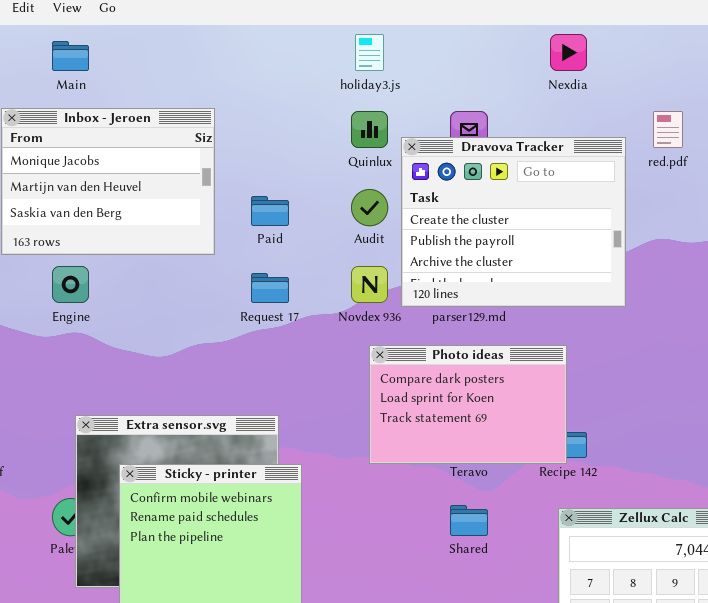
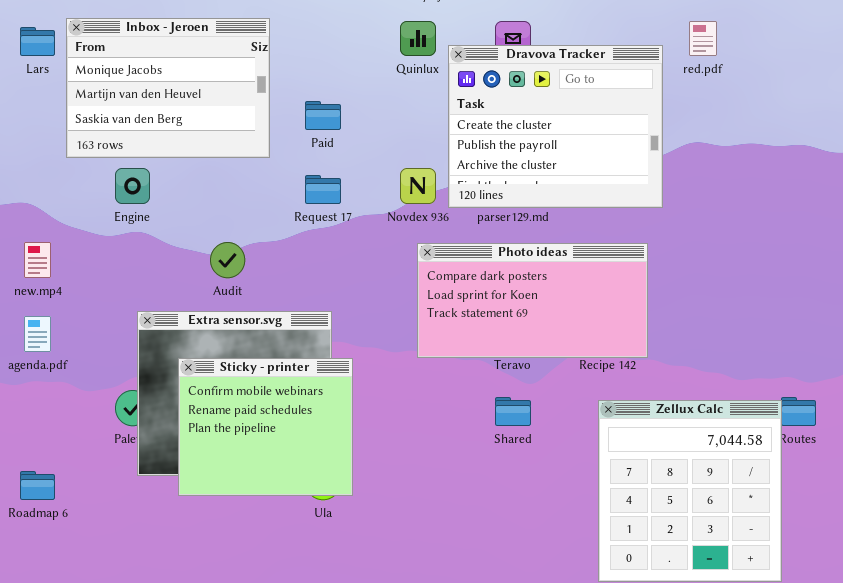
Audit: [351,189,388,226] -> [210,242,245,278], moved
Photo ideas: [369,345,567,464] -> [417,243,648,358], resized

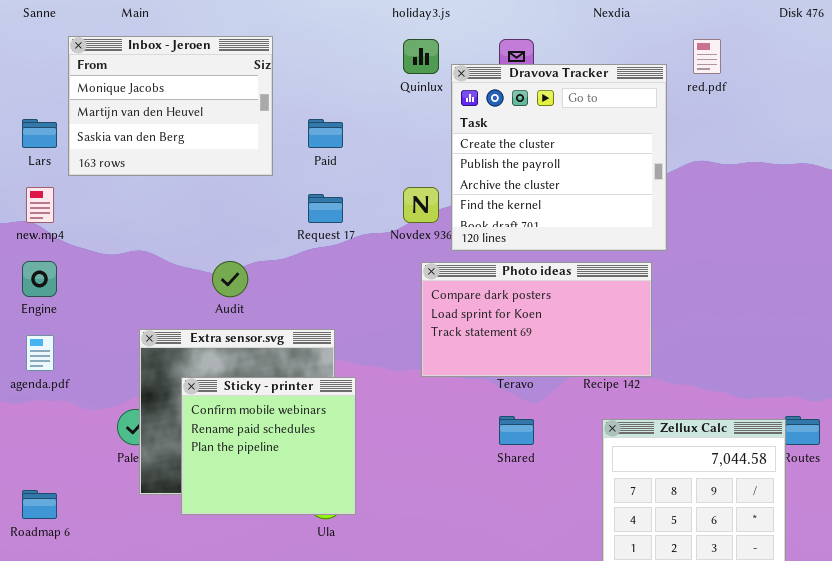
Lars: [20,27,55,56] -> [22,119,57,148], moved
Dravova Tracker: [448,45,663,208] -> [451,64,667,251], resized
Engine: [115,168,150,204] -> [22,261,57,297], moved
new.mp4: [24,242,51,278] -> [26,187,54,223], moved

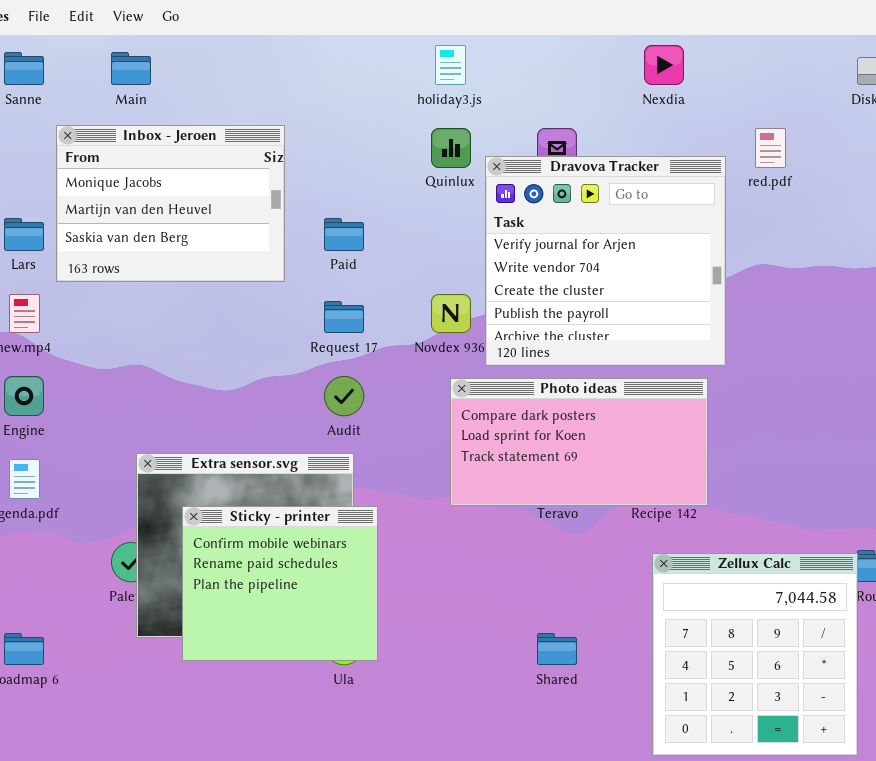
Dravova Tracker: [451,64,667,251] -> [485,156,726,366], scrolled up 2 rows
Audit: [212,261,248,297] -> [324,376,364,416], moved
Shared: [499,416,534,445] -> [537,633,577,665], moved

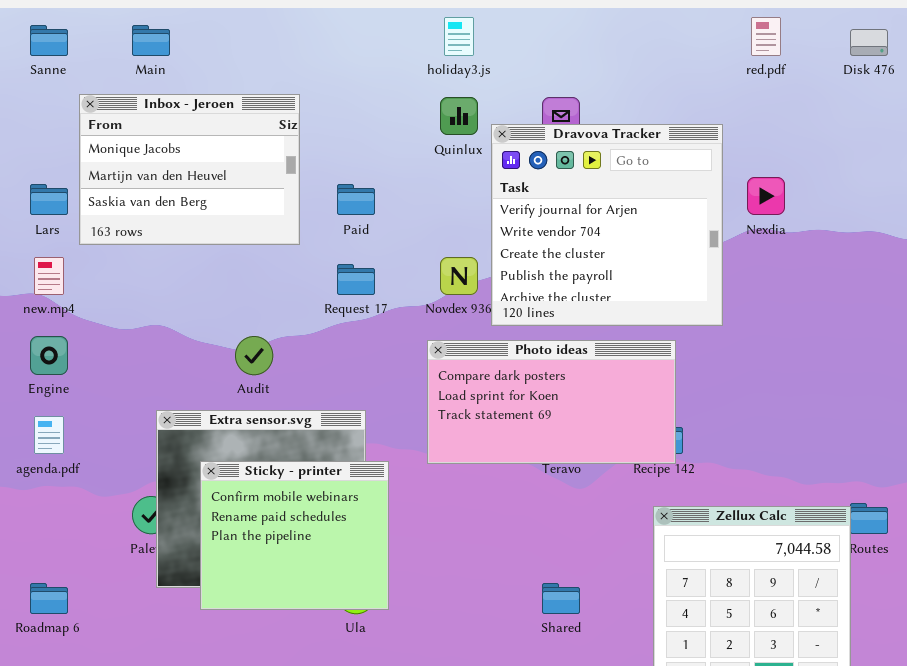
Nexdia: [644,45,684,85] -> [747,177,785,215], moved
red.pdf: [755,128,786,168] -> [751,17,781,56], moved
Audit: [324,376,364,416] -> [235,336,273,375], moved
Photo ideas: [450,378,708,506] -> [427,340,676,464], moved

